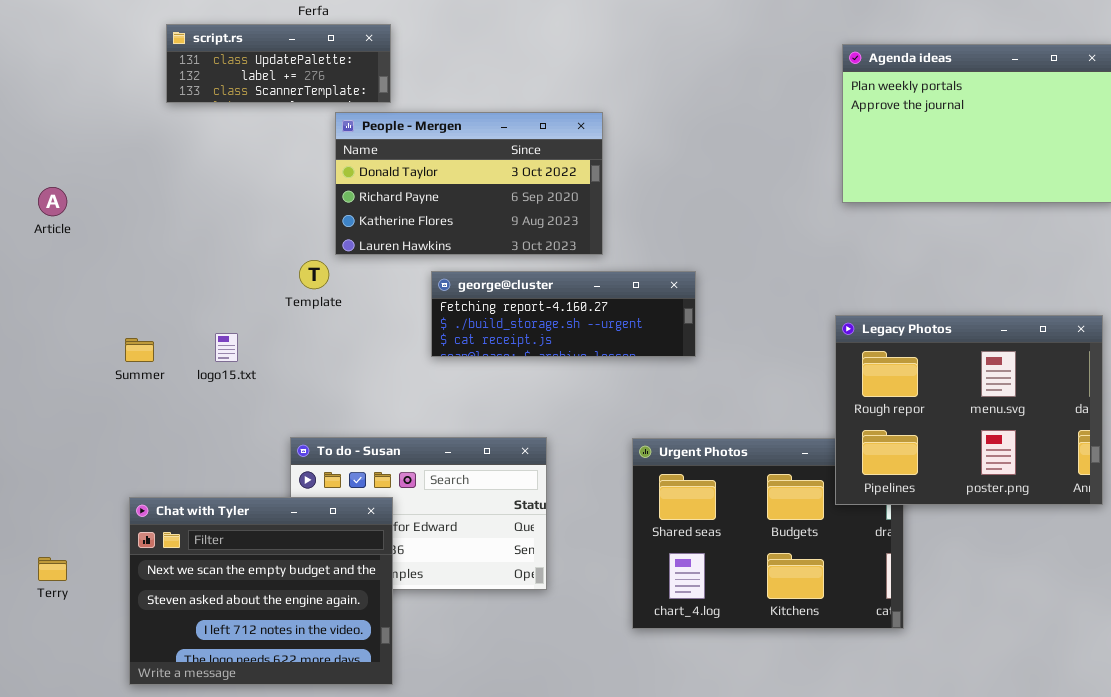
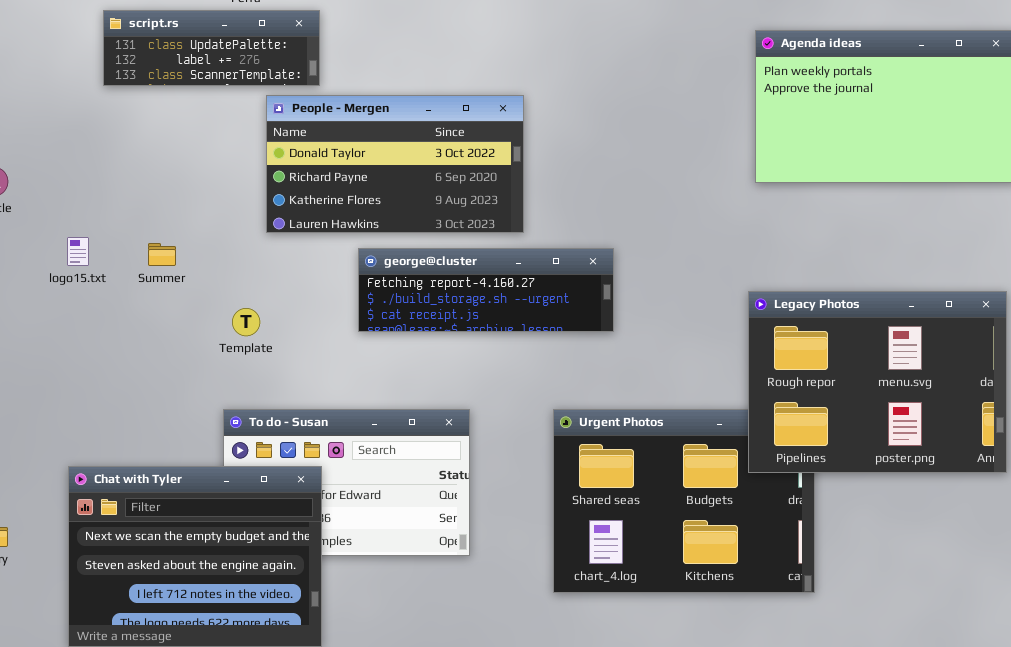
Template: [299,260,329,289] -> [232,308,260,336], moved
logo15.txt: [215,333,238,362] -> [67,237,89,266], moved
Summer: [125,338,154,362] -> [148,243,176,266], moved

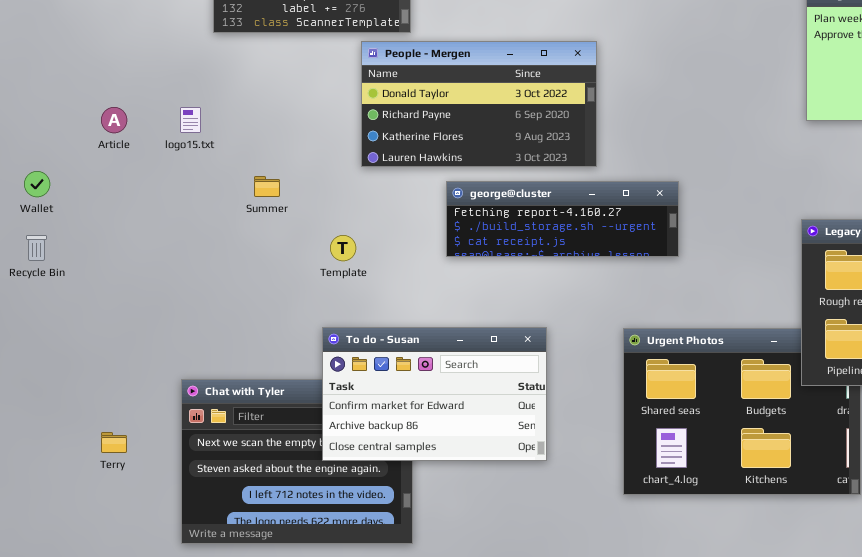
logo15.txt: [67,237,89,266] -> [180,107,201,133], moved
To do - Susan: [223,409,470,556] -> [322,327,547,461], raised

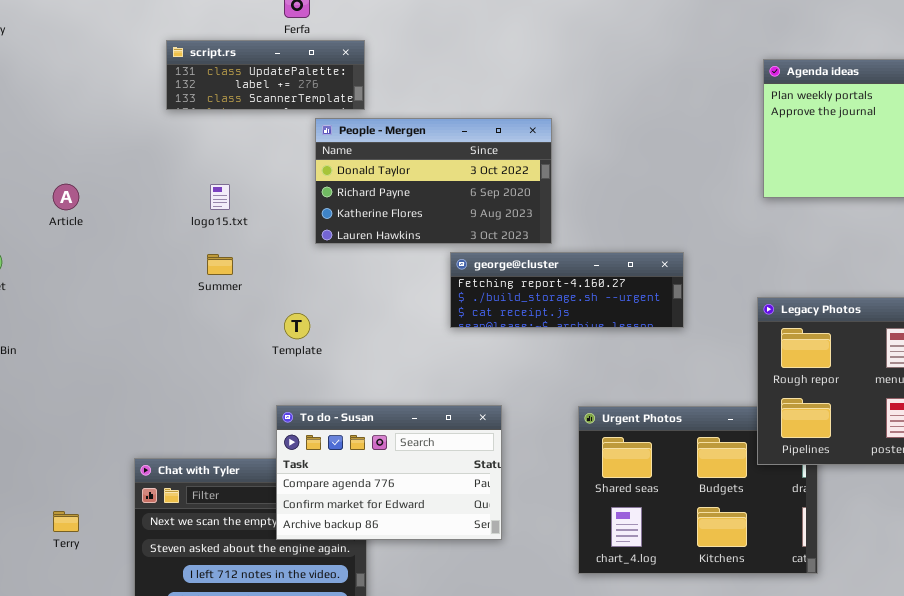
logo15.txt: [180,107,201,133] -> [210,184,230,210], moved
george@cluster: [446,181,679,257] -> [450,252,684,328], moved
To do - Susan: [322,327,547,461] -> [276,405,502,540], scrolled up 1 row

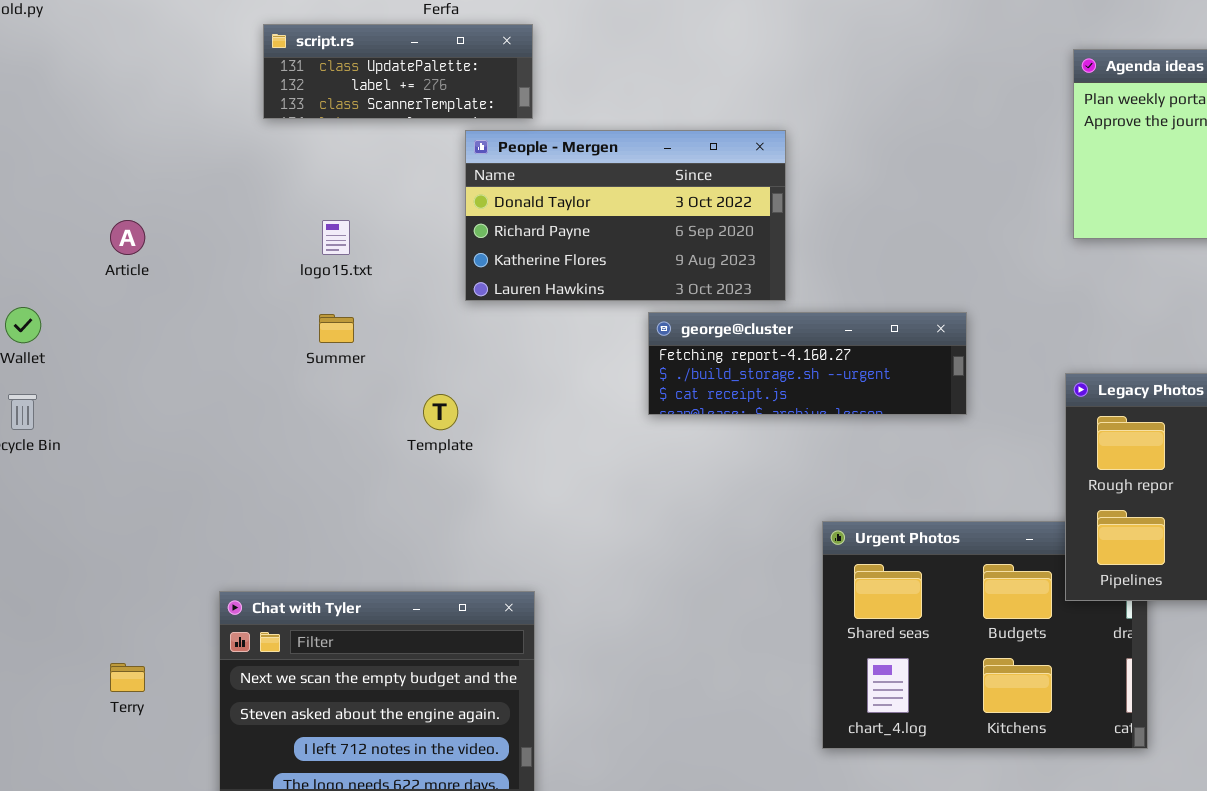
To do - Susan: [276,405,502,540] -> none, closed

